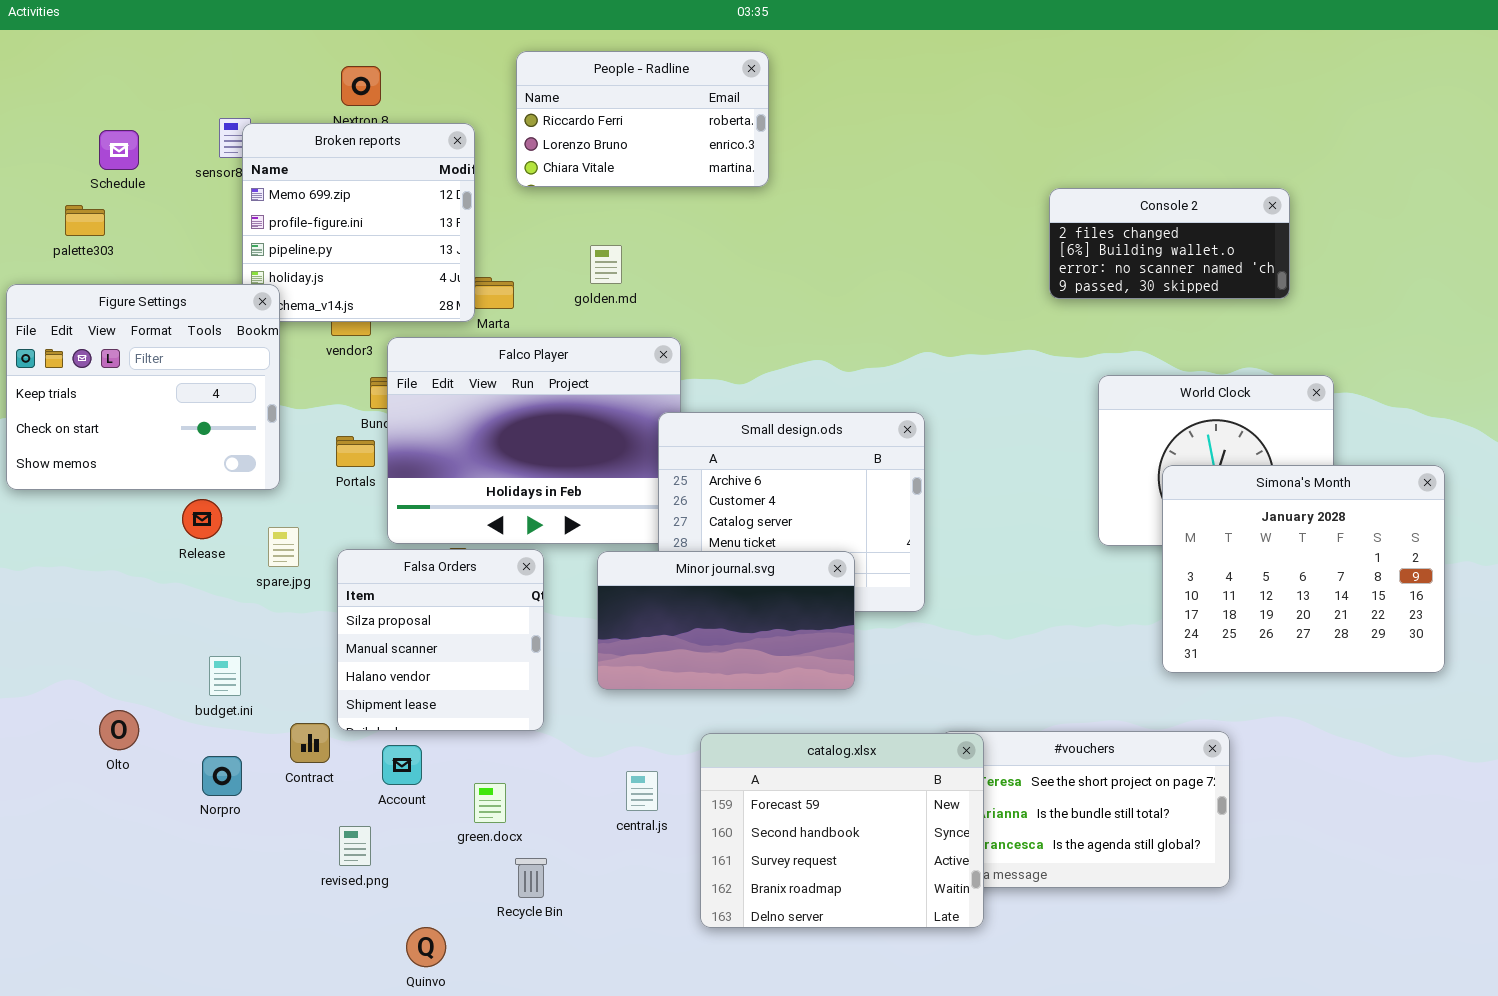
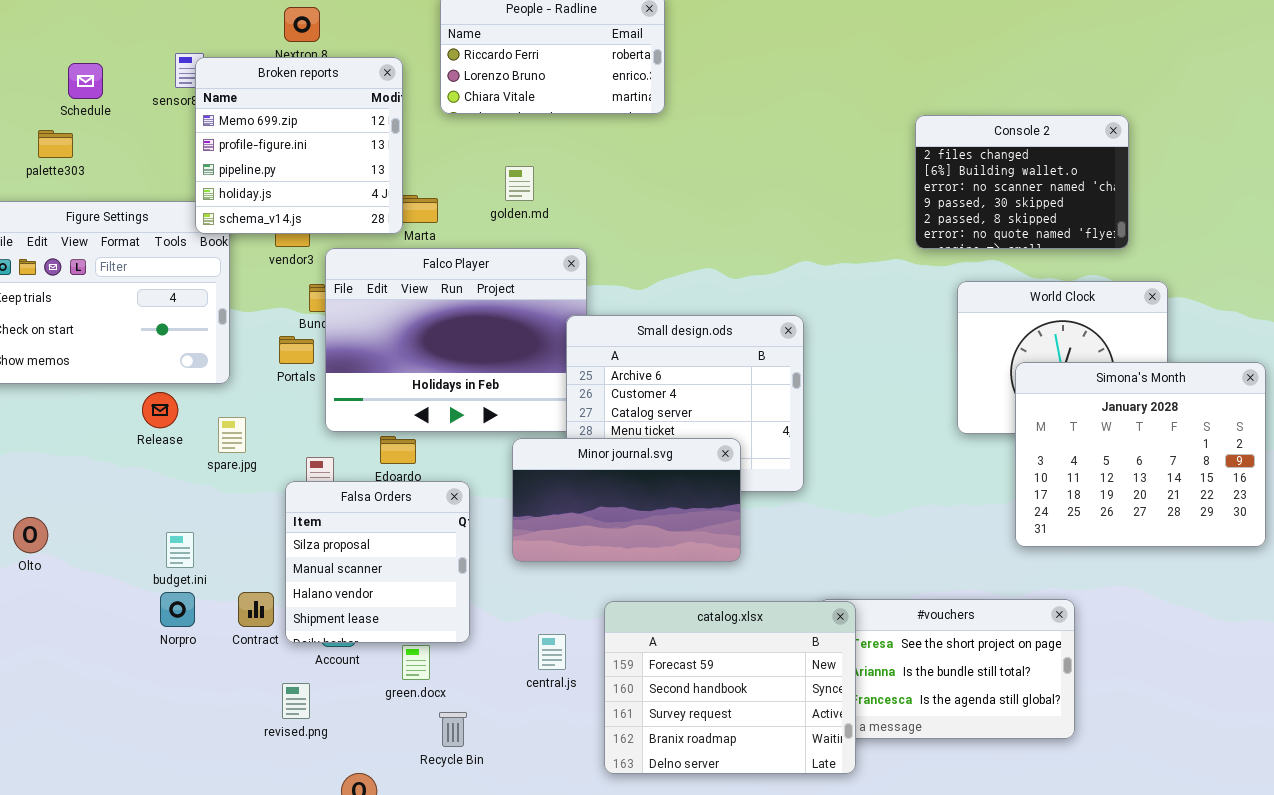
Broken reports: [242,123,475,322] -> [195,57,403,234], raised
Console 2: [1049,188,1290,299] -> [915,115,1129,249], resized
Falsa Orders: [337,549,544,731] -> [285,481,470,643], moved
Olto: [99,710,139,750] -> [13,517,48,553], moved
Norpro: [202,756,242,796] -> [160,592,195,627], moved

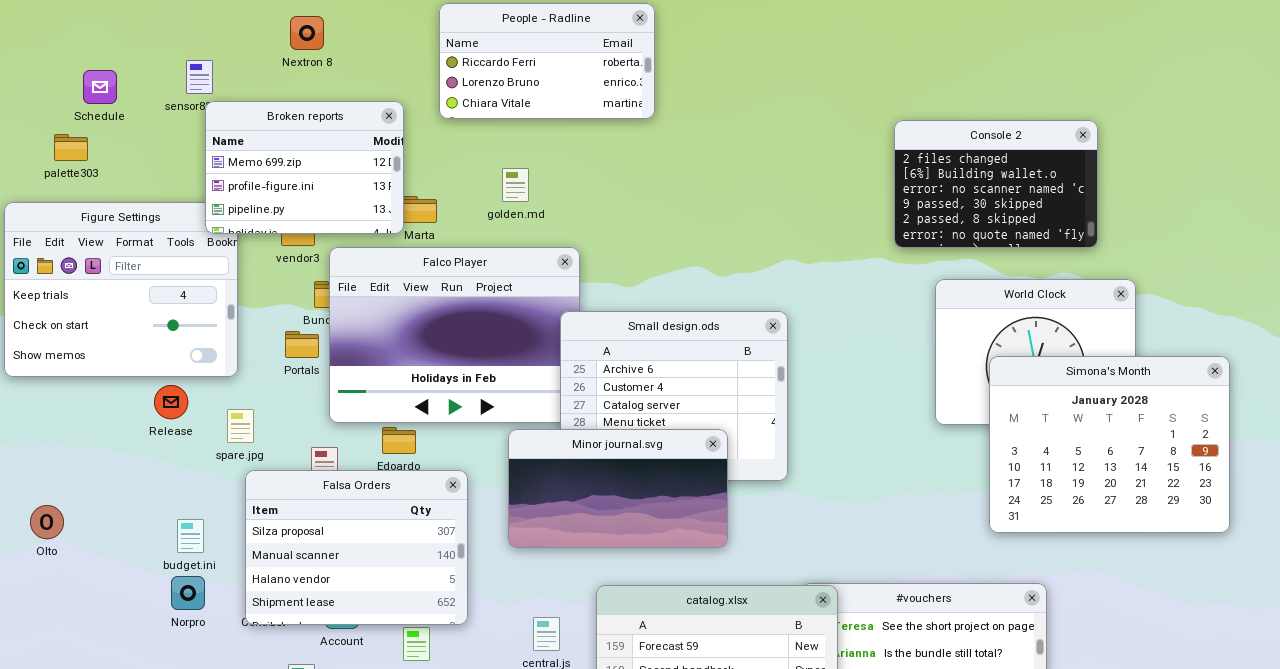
Broken reports: [195,57,403,234] -> [205,101,404,234], resized
Falsa Orders: [285,481,470,643] -> [245,470,468,625], resized

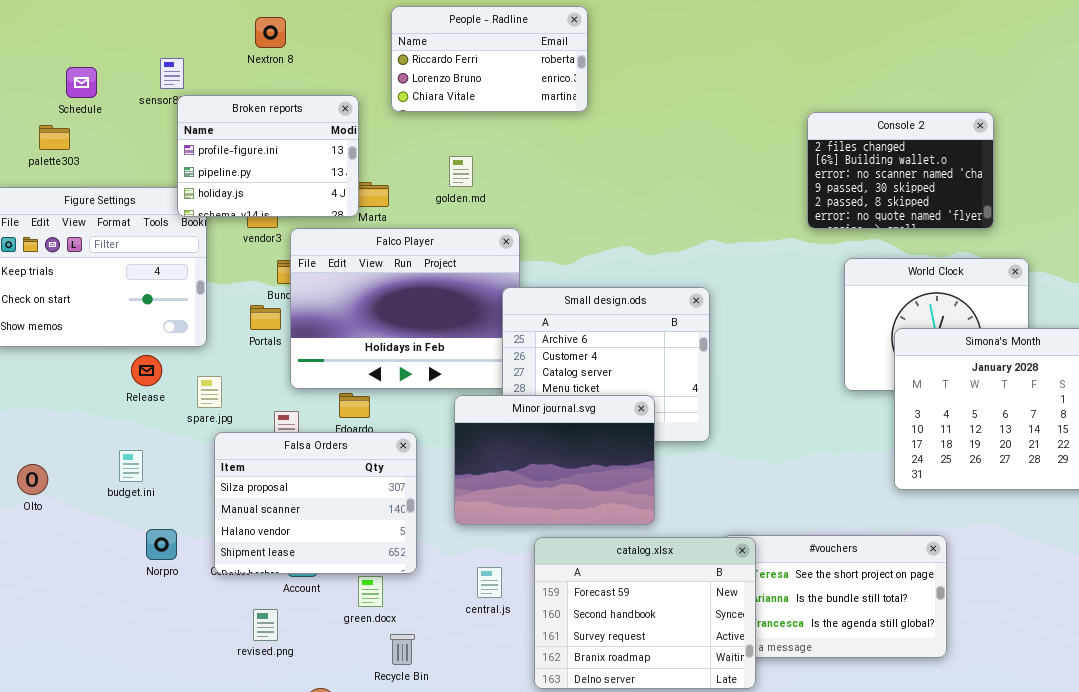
Broken reports: [205,101,404,234] -> [177,95,359,217], scrolled down 1 row
Minor journal.svg: [508,429,728,548] -> [454,395,655,525], resized
budget.ini: [177,519,204,553] -> [119,450,143,482], moved

